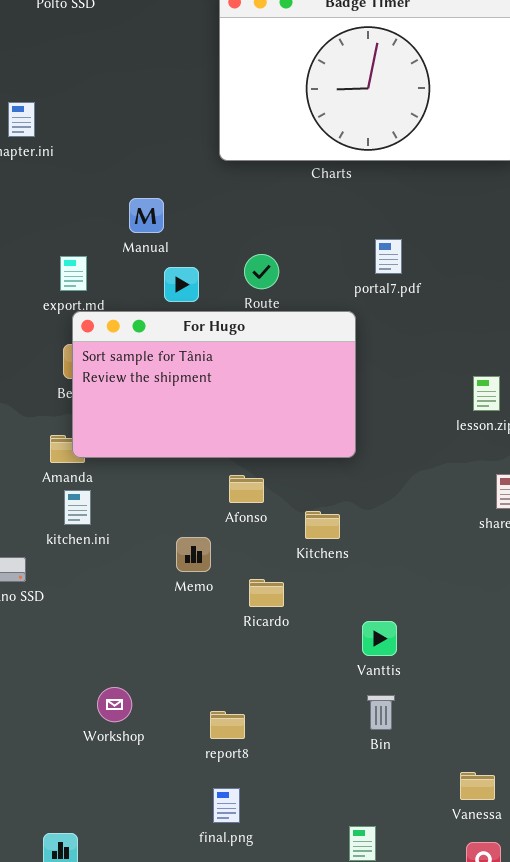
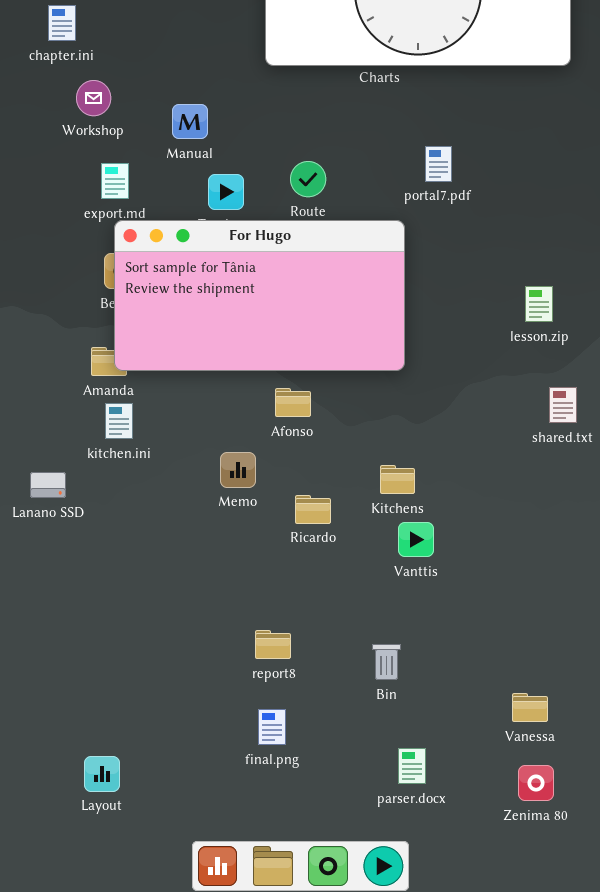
Kitchens: [305,511,340,539] -> [380,465,415,494], moved
Vanttis: [362,621,397,656] -> [398,522,434,557], moved
Workshop: [97,687,132,722] -> [76,80,111,116], moved
Bin: [367,695,395,730] -> [372,644,401,680], moved

